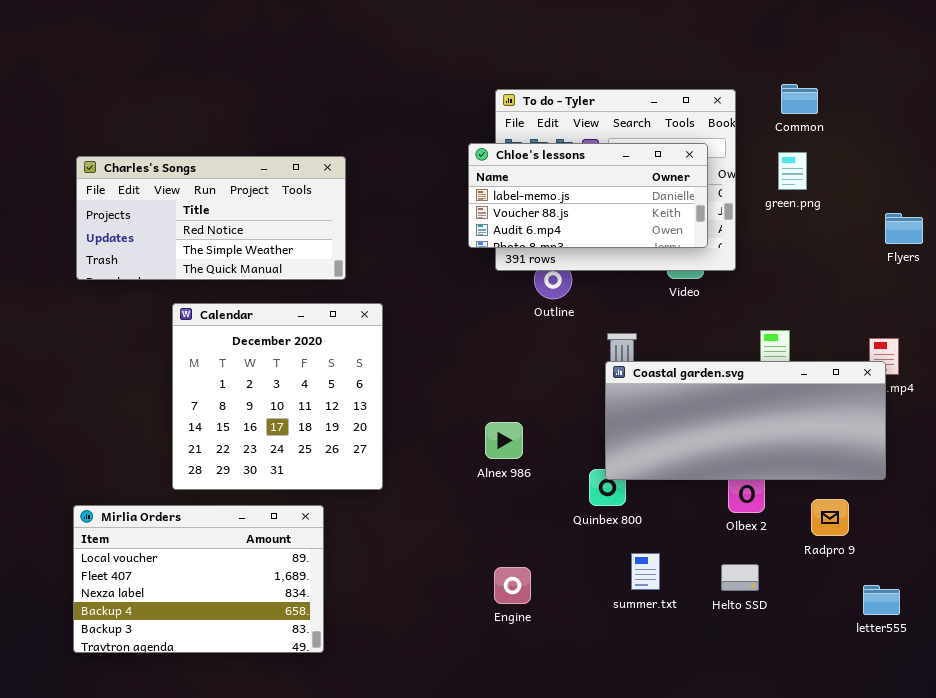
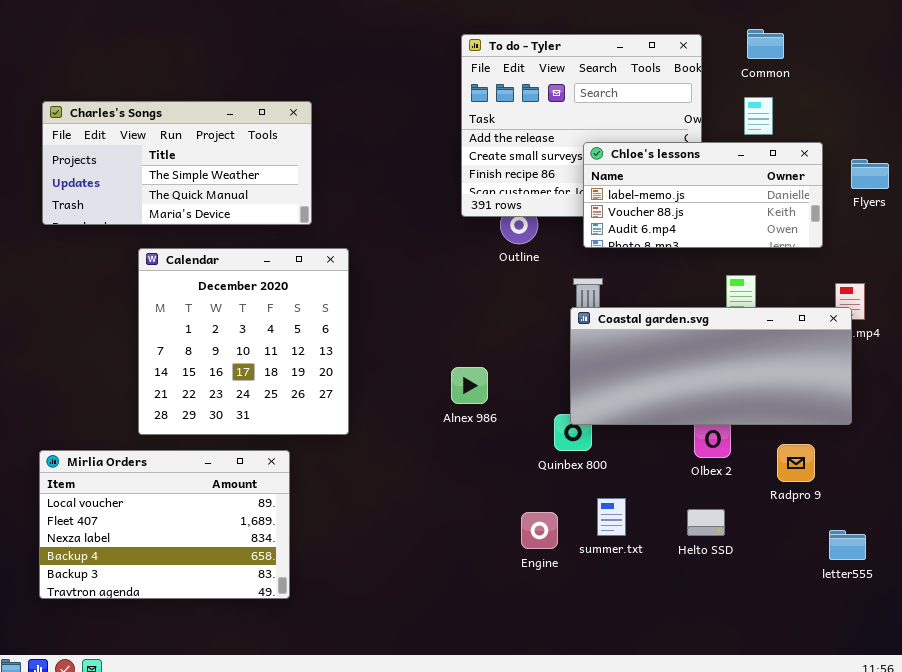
Chloe's lessons: [468,143,708,248] -> [583,142,823,248], moved
Charles's Songs: [76,156,346,280] -> [42,101,312,225], scrolled down 1 row
Engine: [494,567,531,604] -> [521,512,558,549], moved

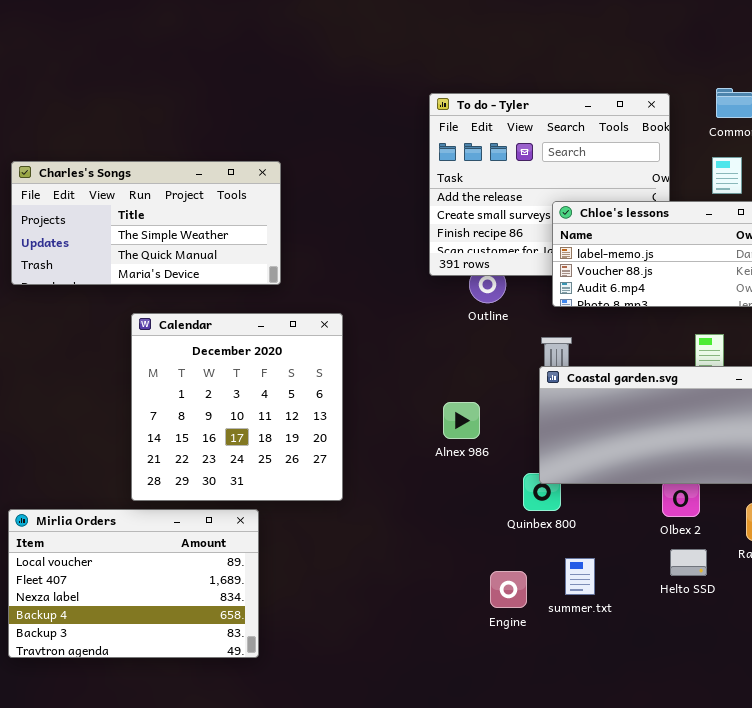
Calendar: [138,248,349,435] -> [131,313,343,501], moved
Alnex 986: [451,367,488,404] -> [443,402,480,439], moved
Helto SSD: [687,509,725,536] -> [670,549,707,576], moved

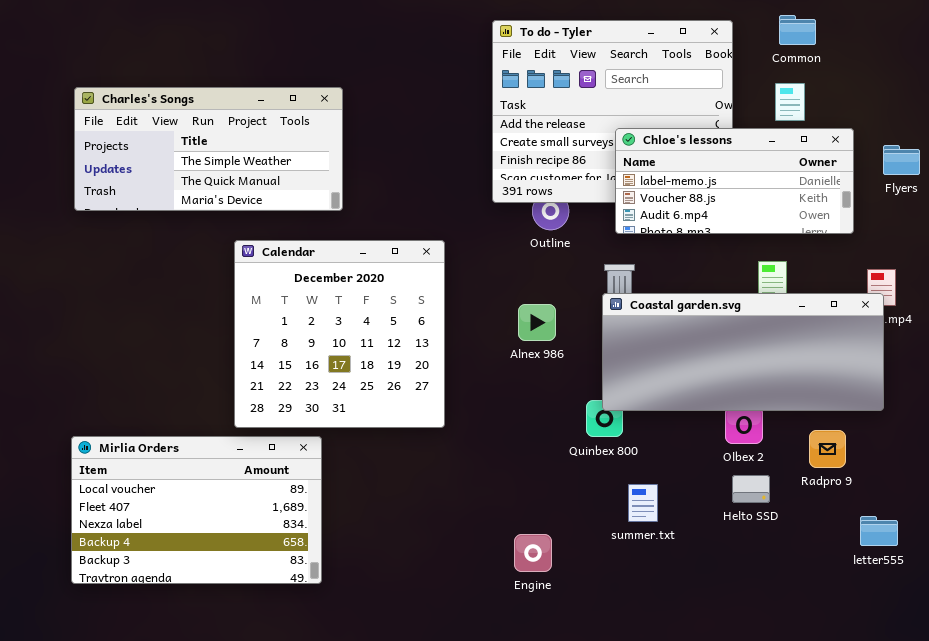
Calendar: [131,313,343,501] -> [234,240,445,428], moved
Alnex 986: [443,402,480,439] -> [518,304,556,341], moved
Engine: [490,571,527,608] -> [514,534,552,572], moved

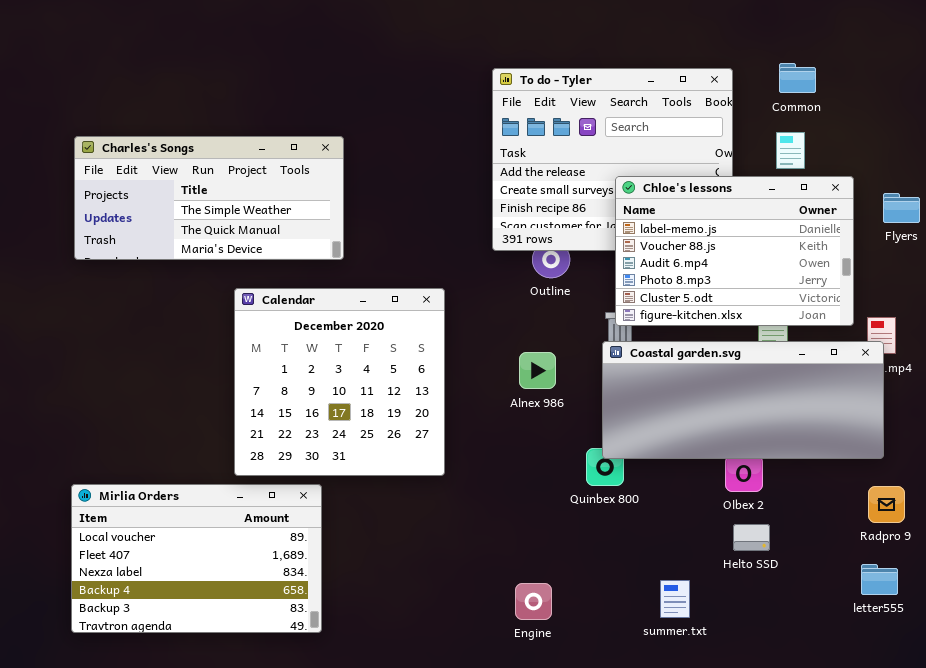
Chloe's lessons: [615,128,854,234] -> [615,176,854,326], resized
Radpro 9: [809,430,846,468] -> [868,486,905,523], moved
summer.txt: [628,484,658,522] -> [660,580,690,618], moved

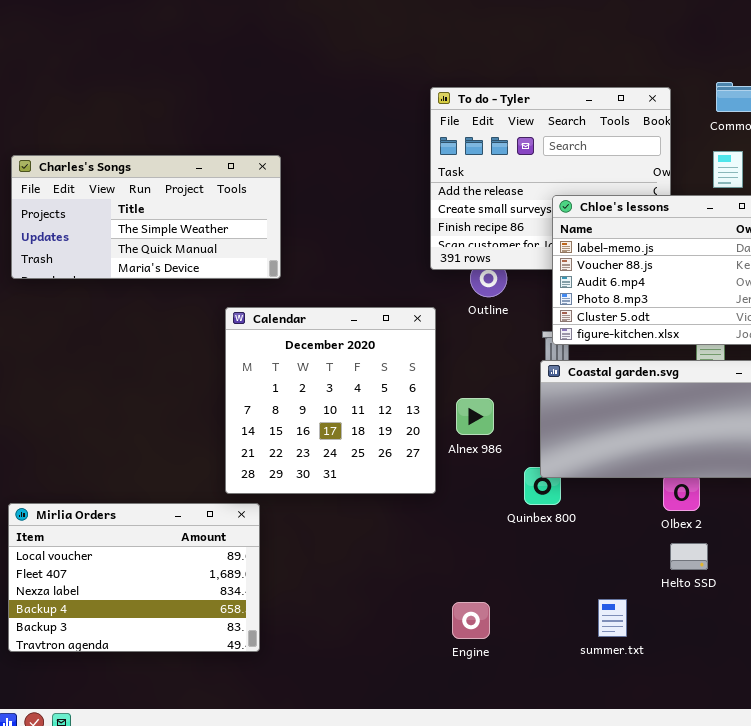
Calendar: [234,288,445,476] -> [225,307,436,494], moved
Alnex 986: [519,352,556,389] -> [456,398,494,435], moved

